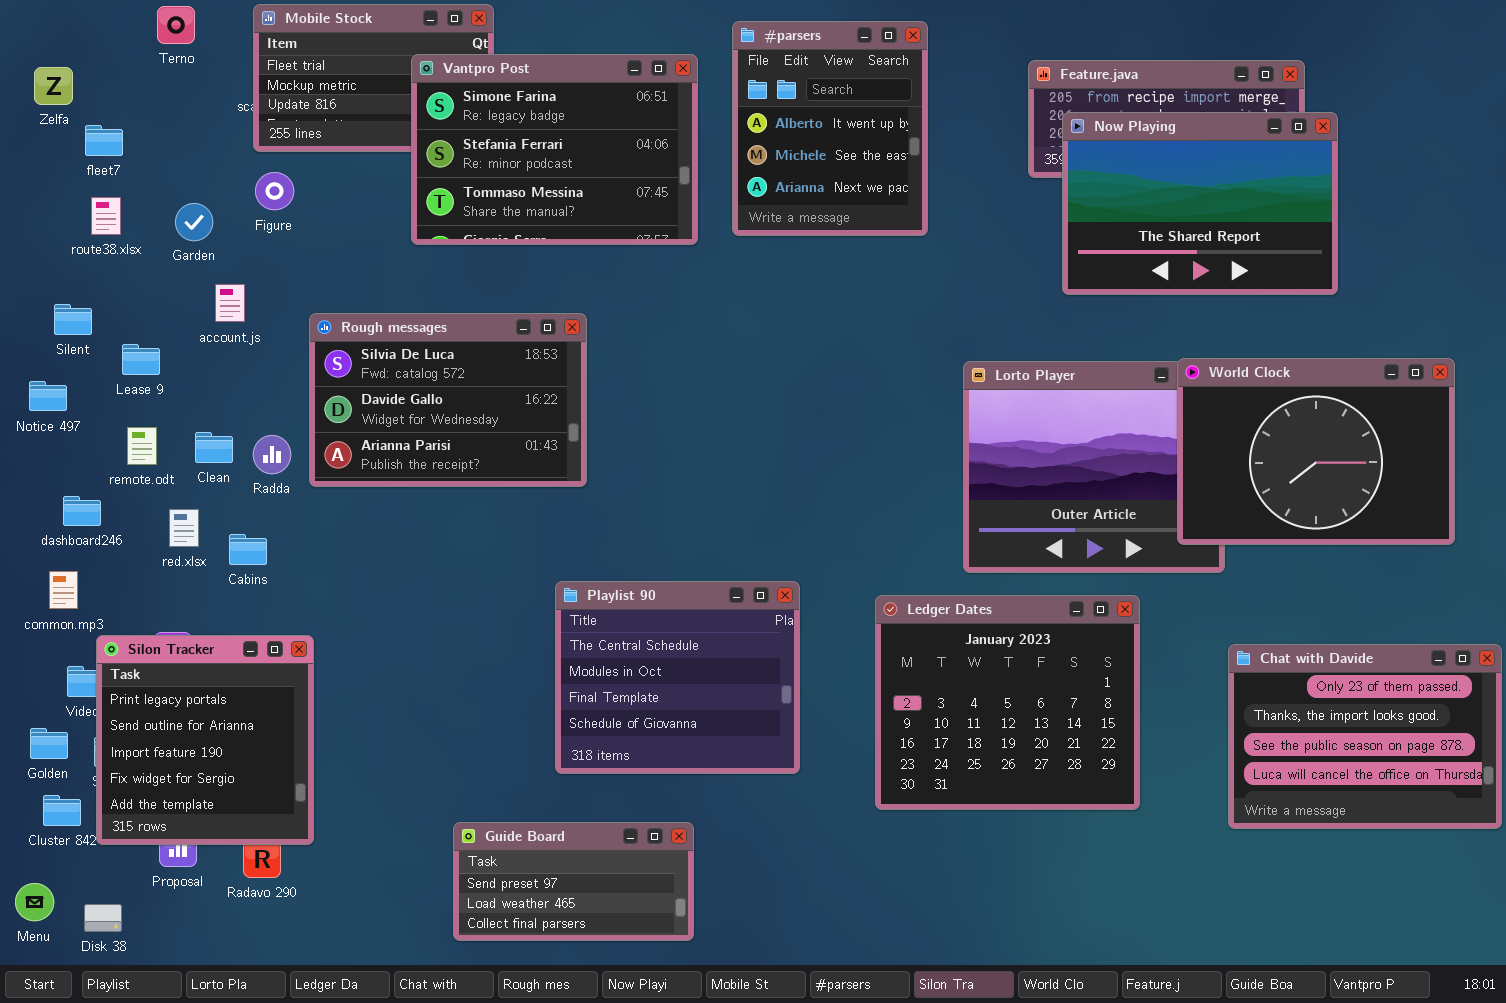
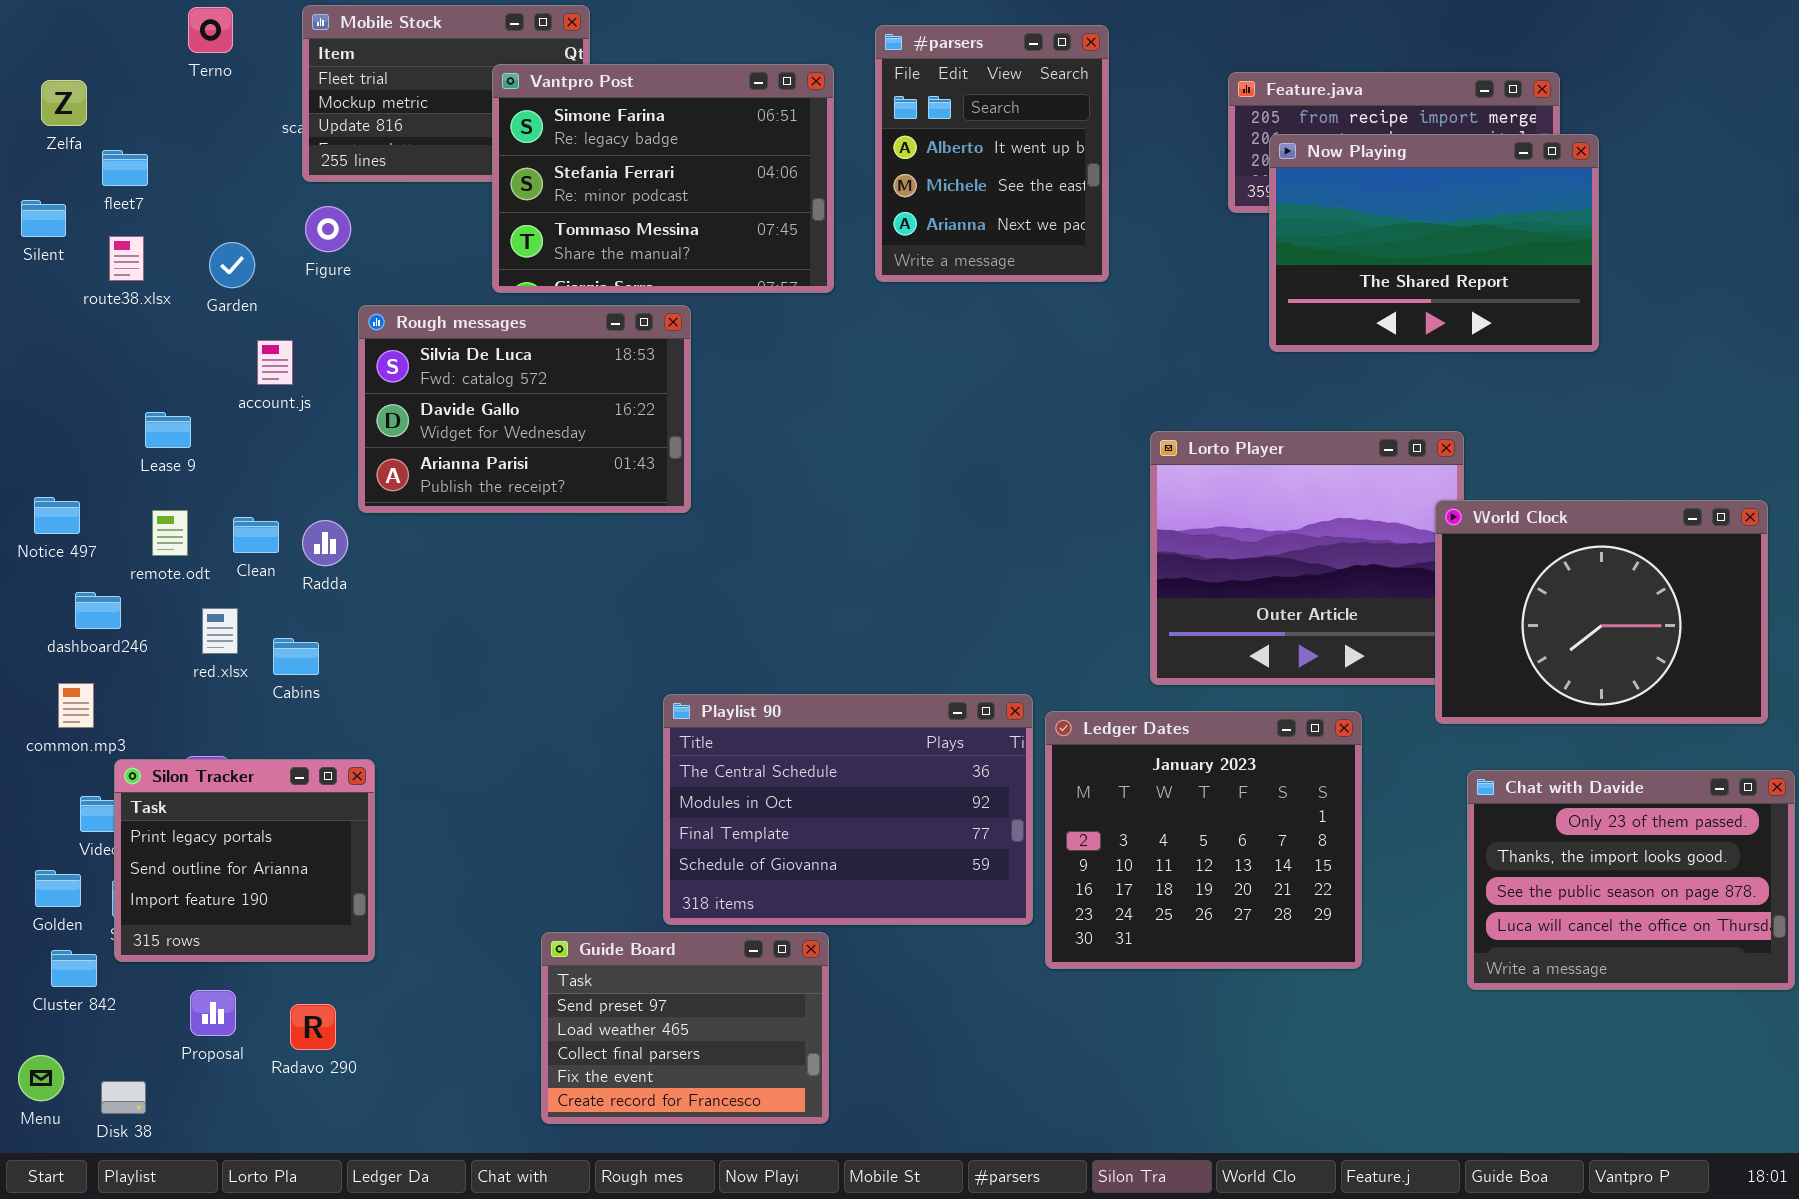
Silent: [54,304,92,335] -> [21,200,66,237], moved
Rough messages: [309,313,587,487] -> [358,305,691,513], moved
World Clock: [1177,358,1455,545] -> [1435,500,1768,724], moved
Notice 497: [29,381,67,411] -> [34,497,80,534], moved
Playlist 90: [555,581,800,774] -> [663,694,1033,925], resized
Silon Tracker: [96,635,314,845] -> [114,759,375,962], resized
Guide Board: [453,822,694,941] -> [541,932,829,1124], resized

